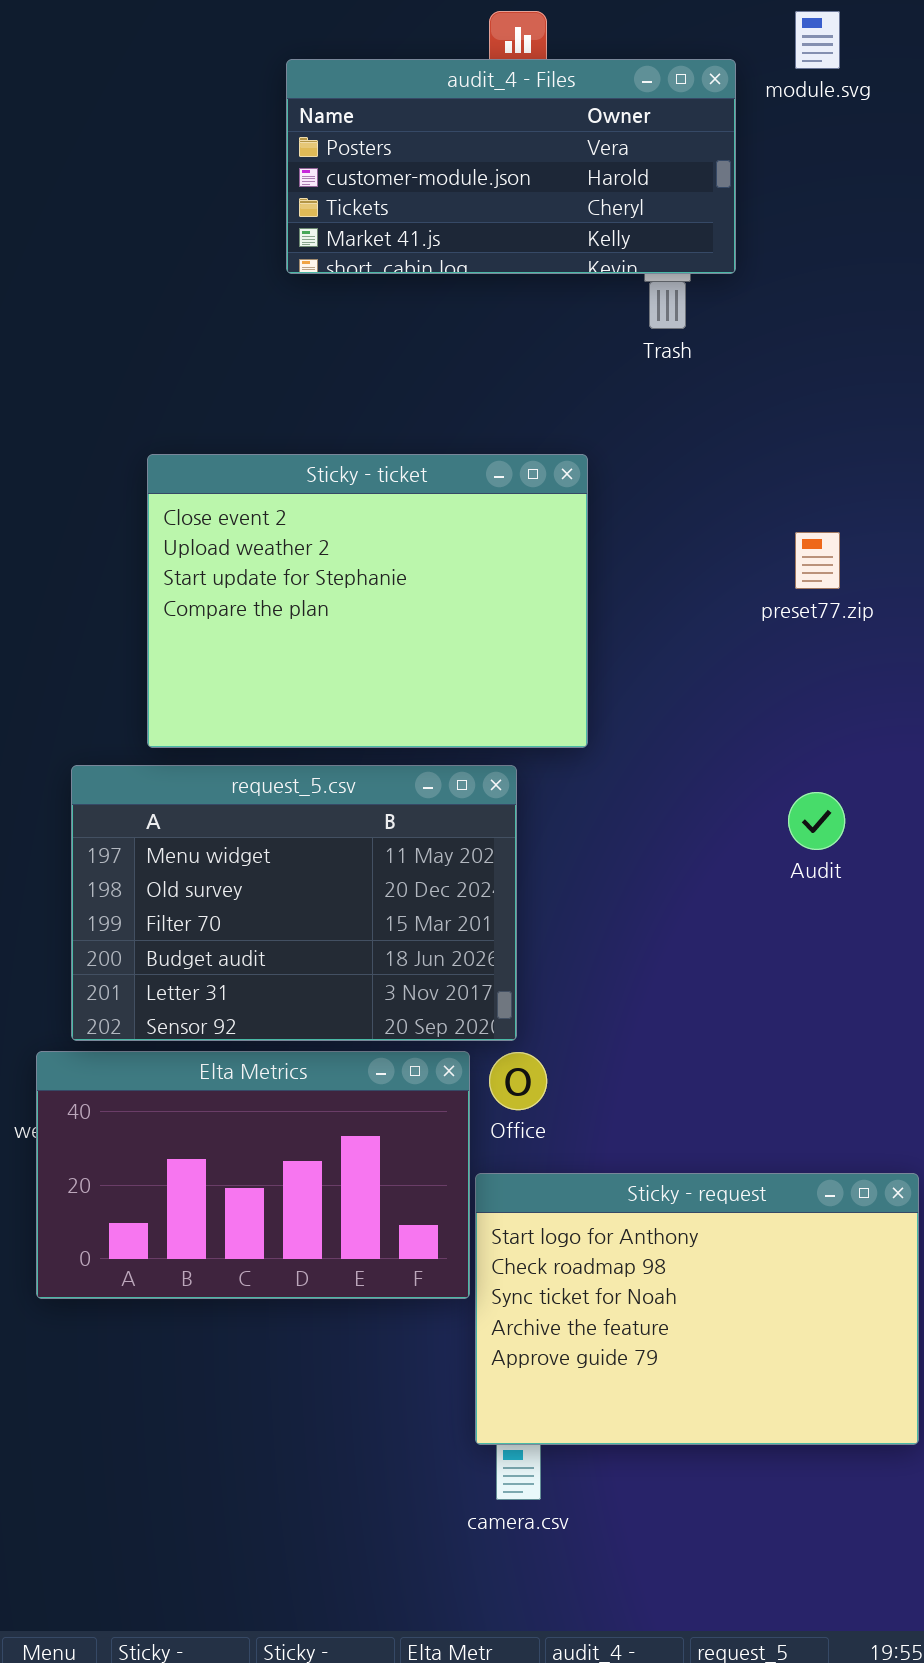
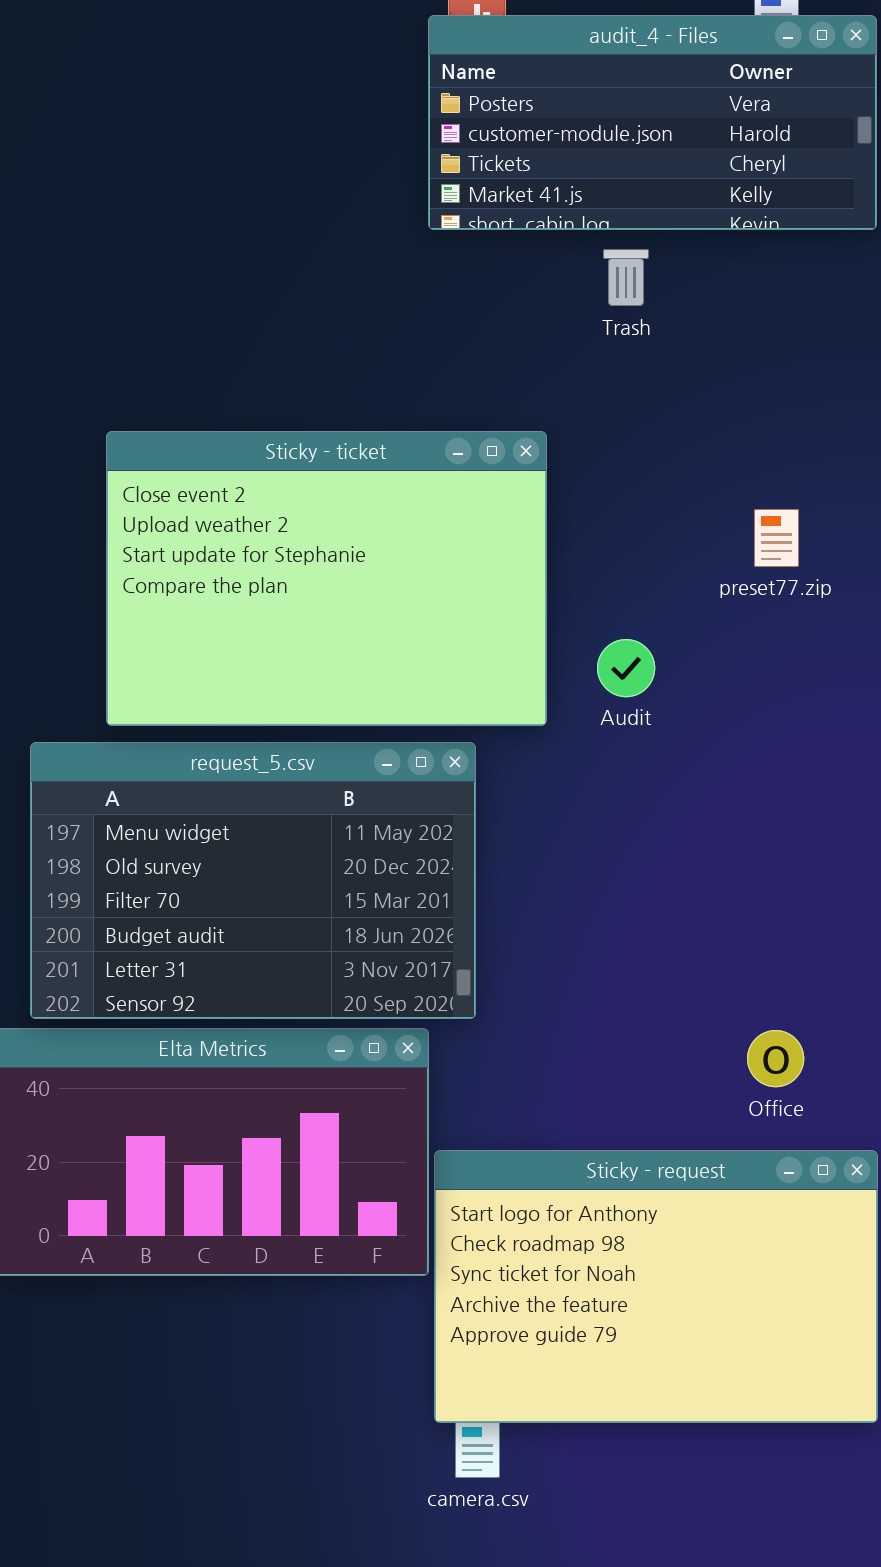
audit_4 - Files: [286,59,736,274] -> [428,15,877,230], moved
Audit: [788,792,845,850] -> [597,639,655,697], moved
Office: [489,1052,547,1110] -> [747,1030,804,1087], moved

